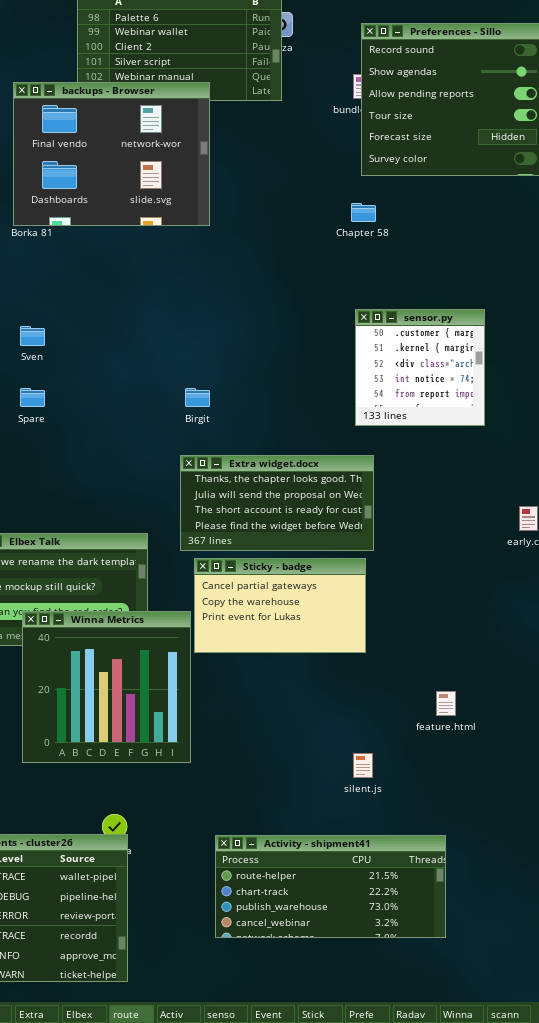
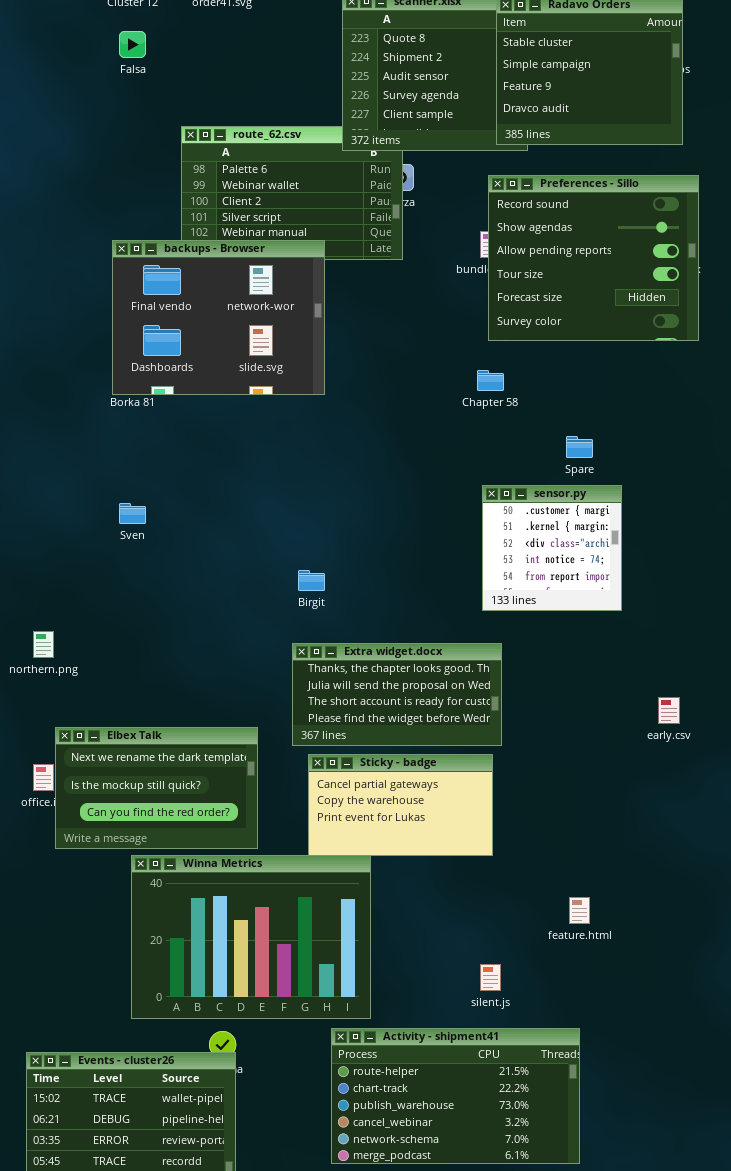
Spare: [20,388,45,407] -> [566,436,593,458], moved
Winna Metrics: [22,611,191,763] -> [131,855,371,1019], moved, resized
Activity - shipment41: [215,835,446,938] -> [331,1028,580,1164], resized

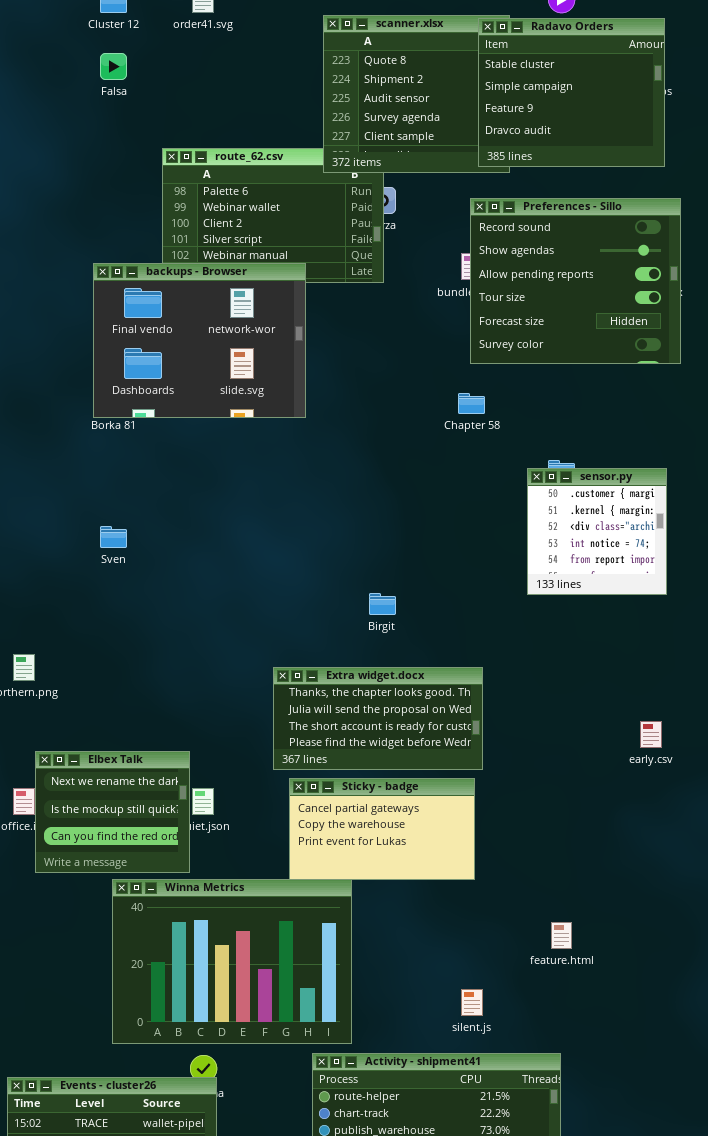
sensor.py: [482,485,622,611] -> [527,468,667,595], moved
Birgit: [298,570,325,591] -> [369,593,396,615], moved
Elbex Talk: [55,727,258,849] -> [35,751,190,873], resized

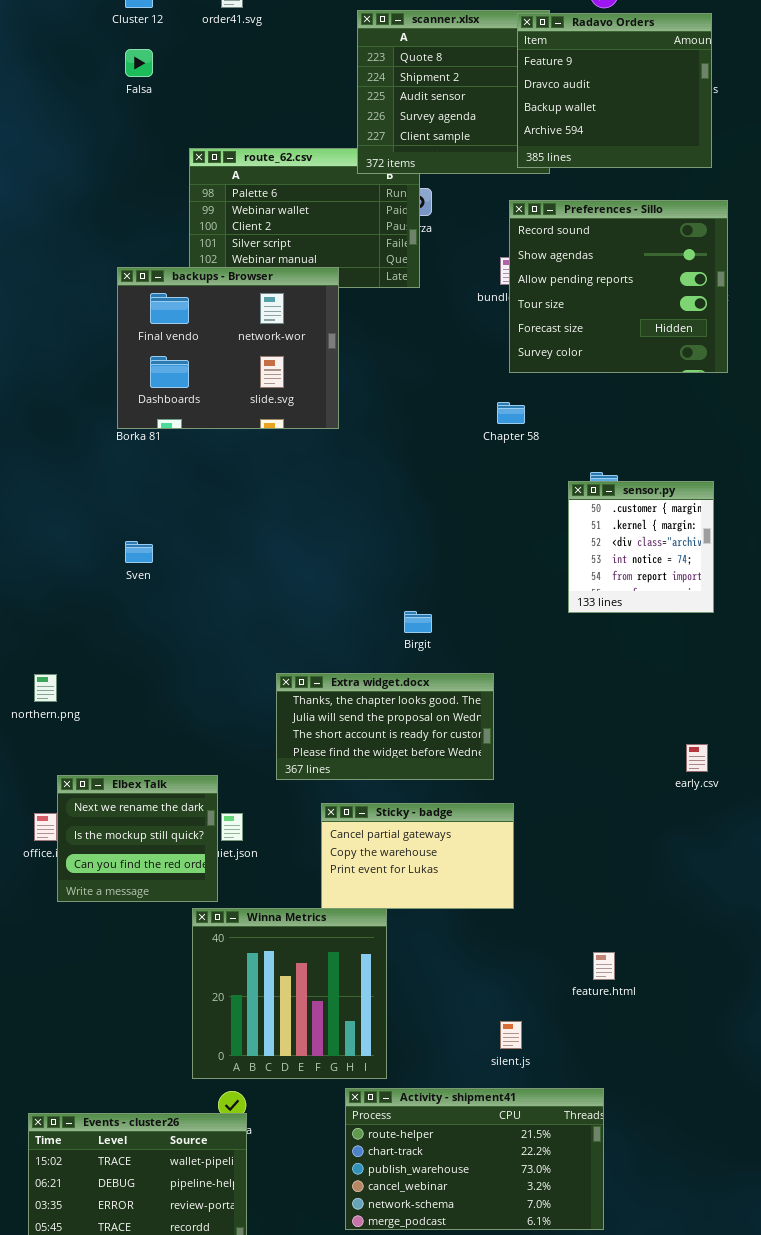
Radavo Orders: [478,18,665,167] -> [517,13,712,168], scrolled down 2 rows
Extra widget.docx: [273,667,483,770] -> [276,673,494,780], moved
Winna Metrics: [112,879,352,1044] -> [192,908,387,1079], resized

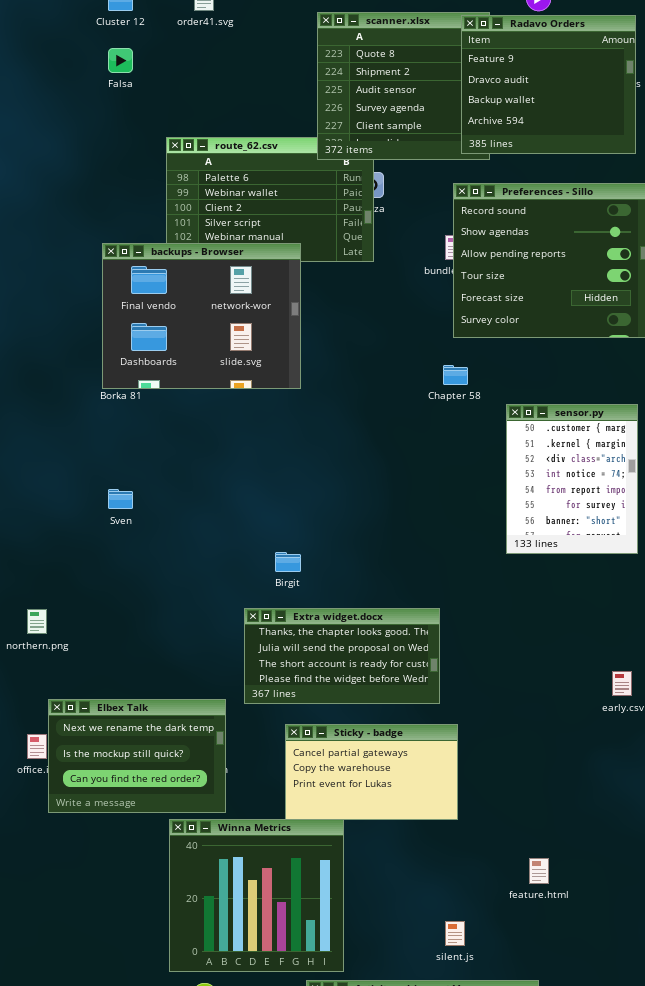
sensor.py: [568,481,714,613] -> [506,404,638,554], resized
Birgit: [404,611,432,633] -> [275,552,301,572], moved
Elbex Talk: [57,775,218,902] -> [48,699,226,813], resized

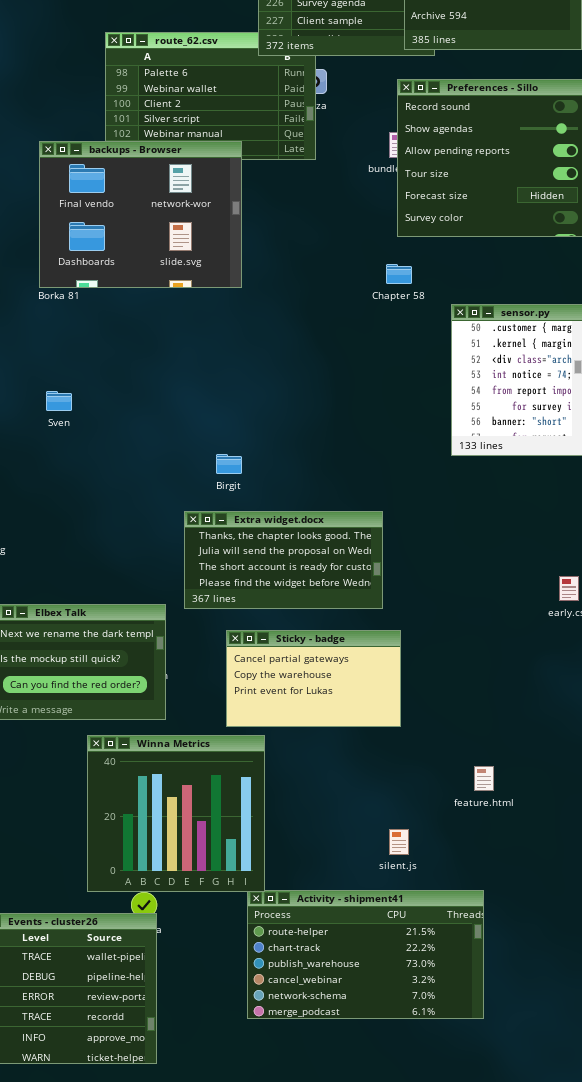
Winna Metrics: [169,819,344,972] -> [87,735,265,892], moved

